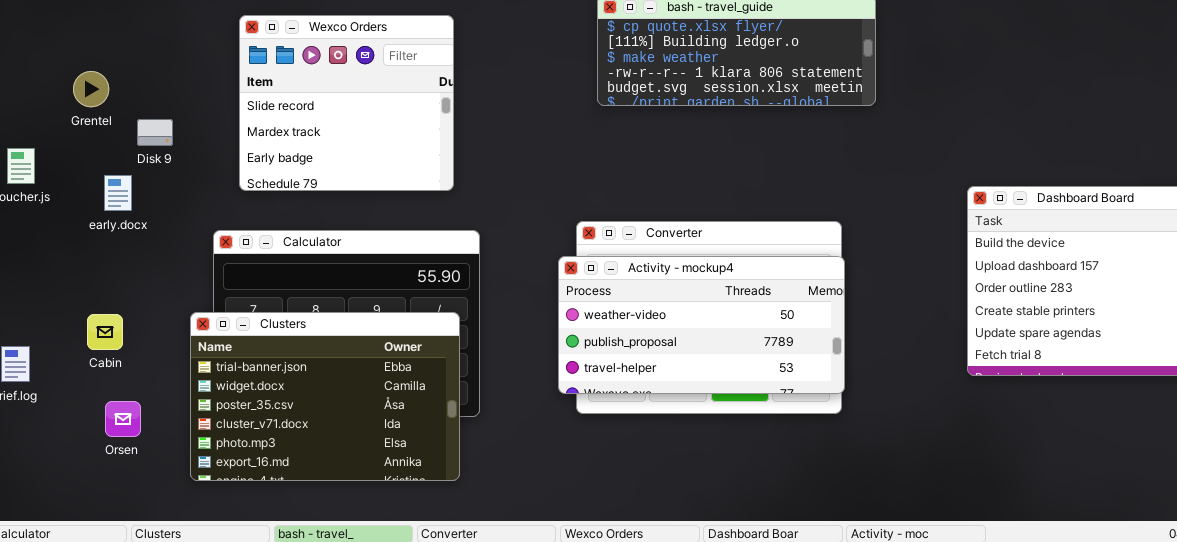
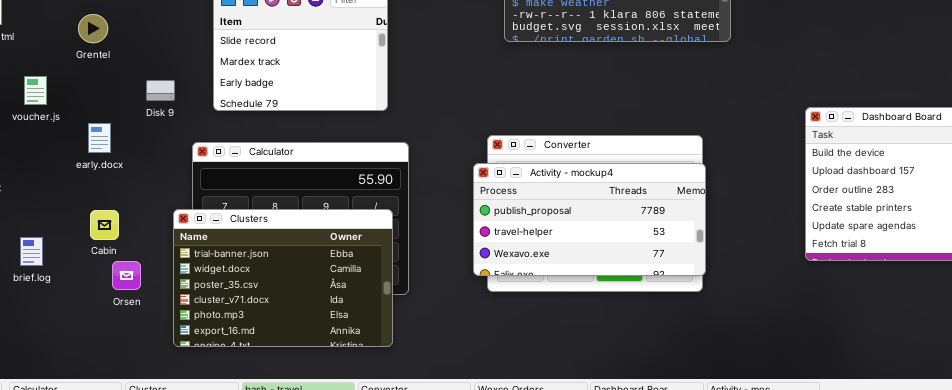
Disk 9: [137,119,173,146] -> [146,80,175,101], moved
early.docx: [104,175,132,211] -> [88,123,111,153], moved
Activity - mockup4: [558,256,845,394] -> [473,163,706,276], scrolled down 1 row
Orsen: [105,401,141,437] -> [112,261,141,290], moved

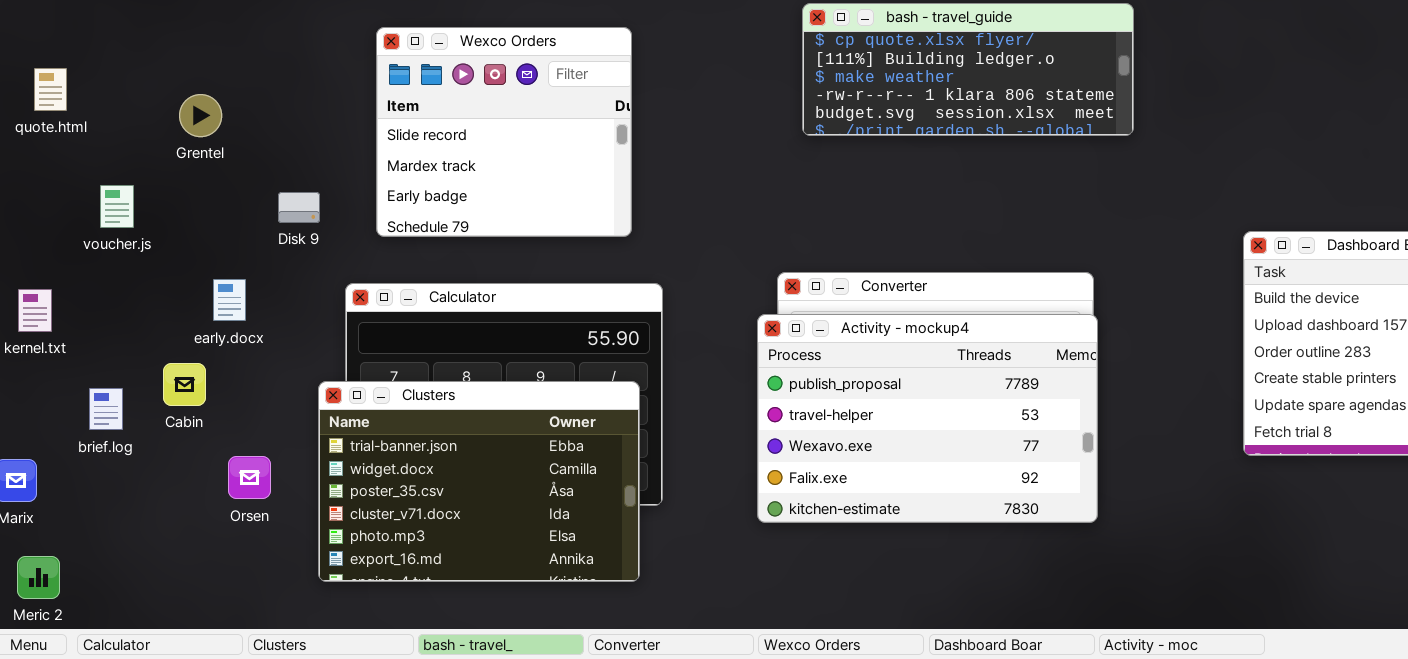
early.docx: [88,123,111,153] -> [213,279,246,321], moved
Activity - mockup4: [473,163,706,276] -> [757,314,1098,523], resized
Cabin: [90,210,119,240] -> [163,363,206,406], moved
brief.log: [20,237,43,266] -> [89,388,123,430], moved

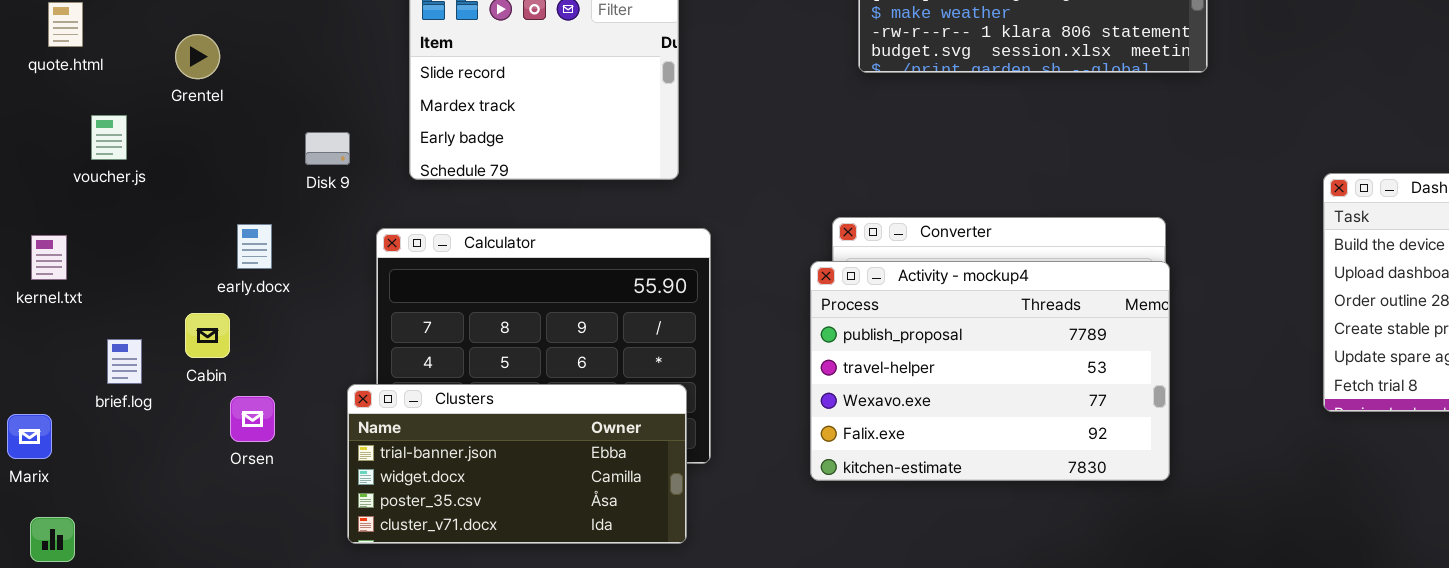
Grentel: [179,94,222,137] -> [175,34,220,79], moved
voucher.js: [100,185,134,228] -> [91,115,127,160], moved
Clusters: [318,381,640,582] -> [347,384,687,544], resized
Orsen: [228,456,271,499] -> [230,396,275,442], moved

